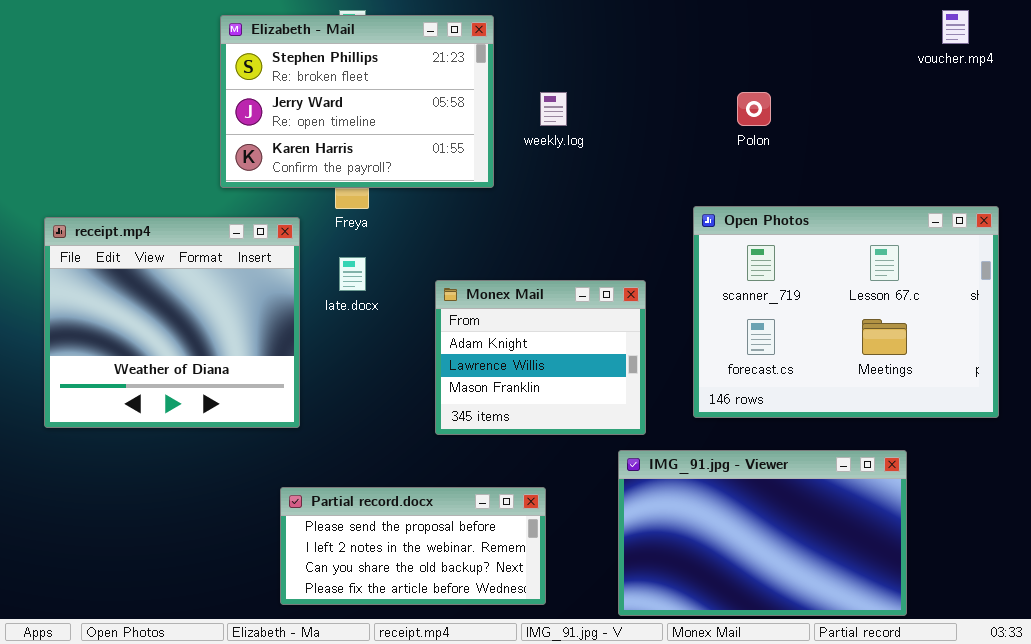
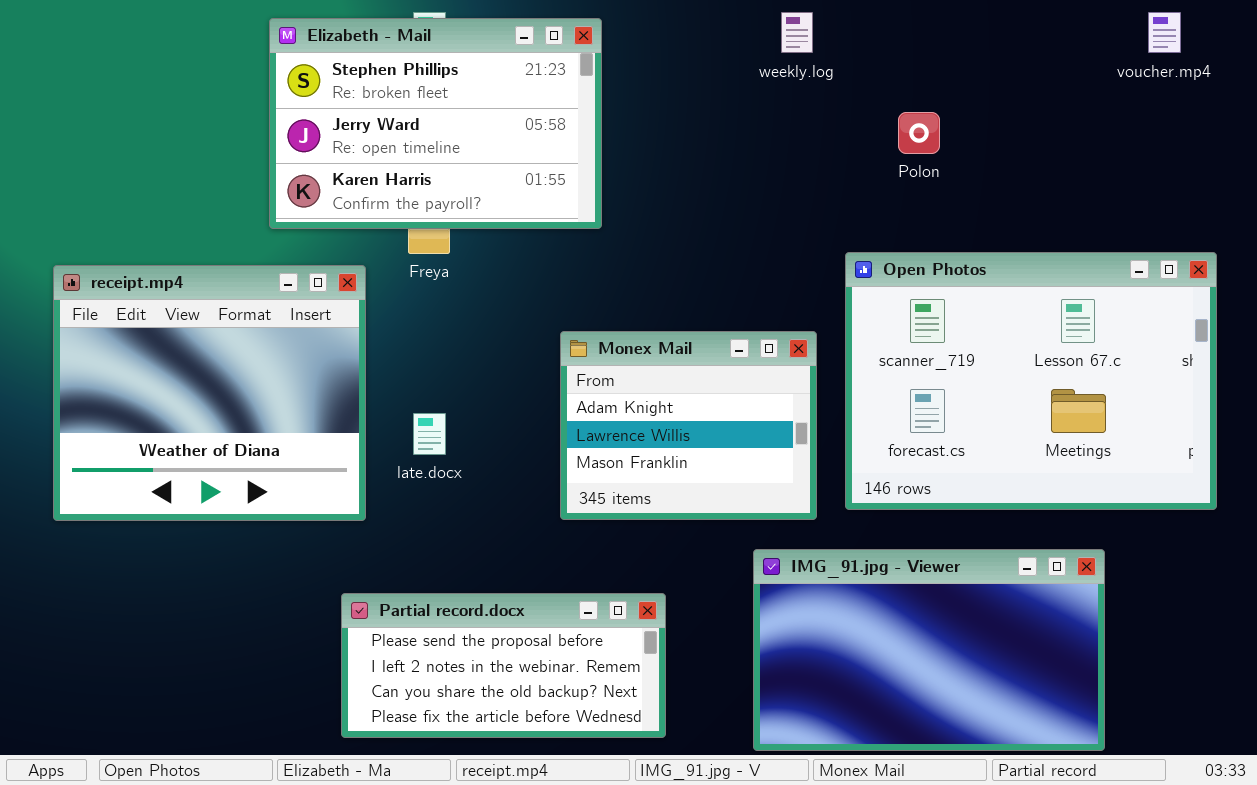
weekly.log: [540,92,567,126] -> [781,12,813,53], moved
late.docx: [339,257,366,291] -> [413,413,446,455], moved
Monex Mail: [435,280,646,435] -> [560,331,817,520], moved

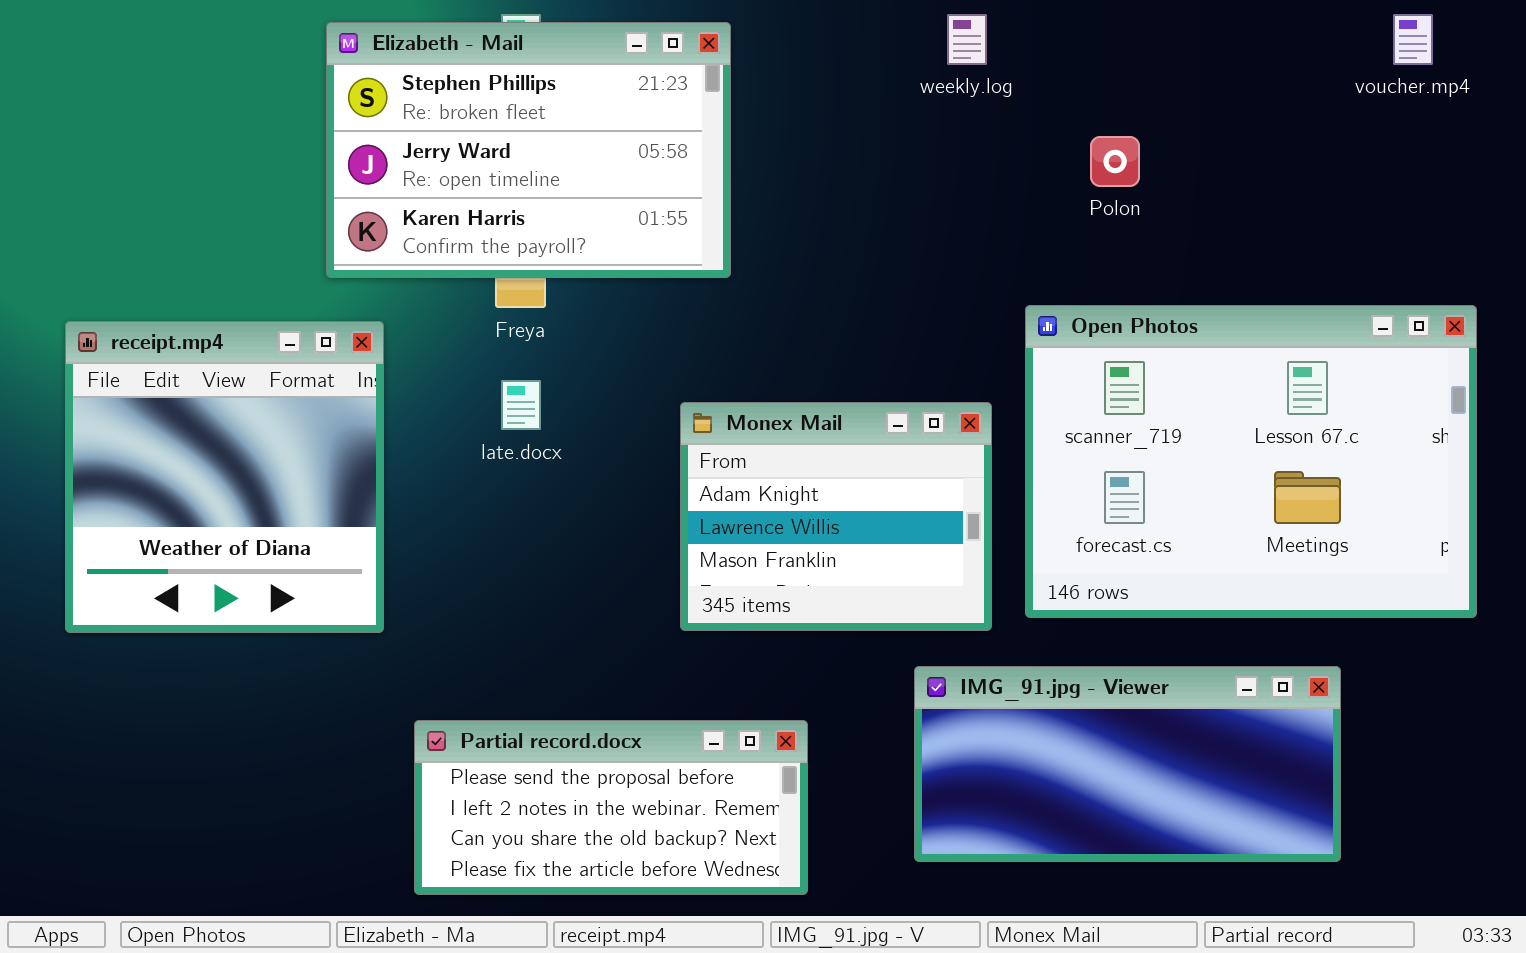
receipt.mp4: [53,265,366,521] -> [65,321,384,633], resized
late.docx: [413,413,446,455] -> [501,380,541,430], moved
IMG_91.jpg - Viewer: [753,549,1105,751] -> [914,666,1341,862], resized

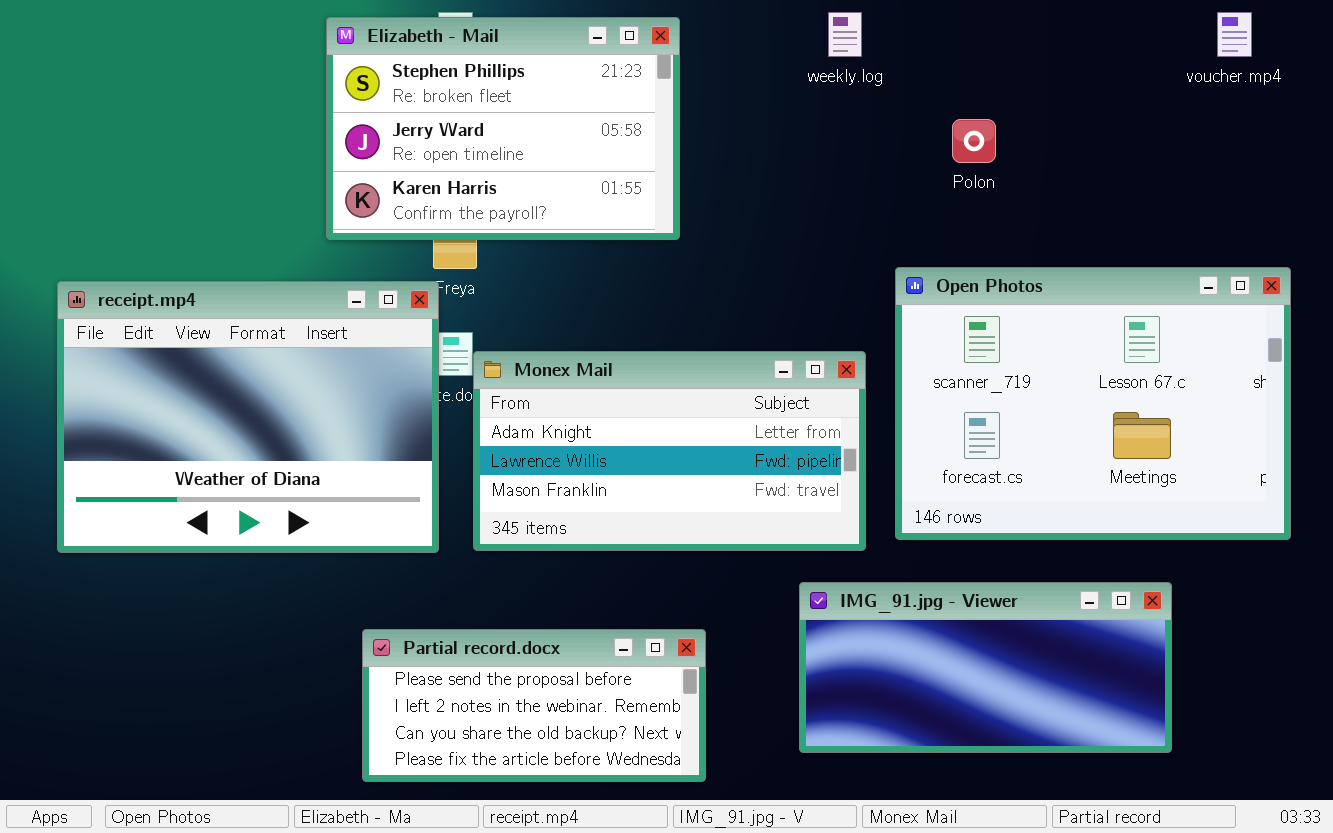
Elizabeth - Mail: [326,22,731,278] -> [326,17,680,240], moved
receipt.mp4: [65,321,384,633] -> [57,281,439,553], resized
Monex Mail: [680,402,992,631] -> [473,351,866,551], resized

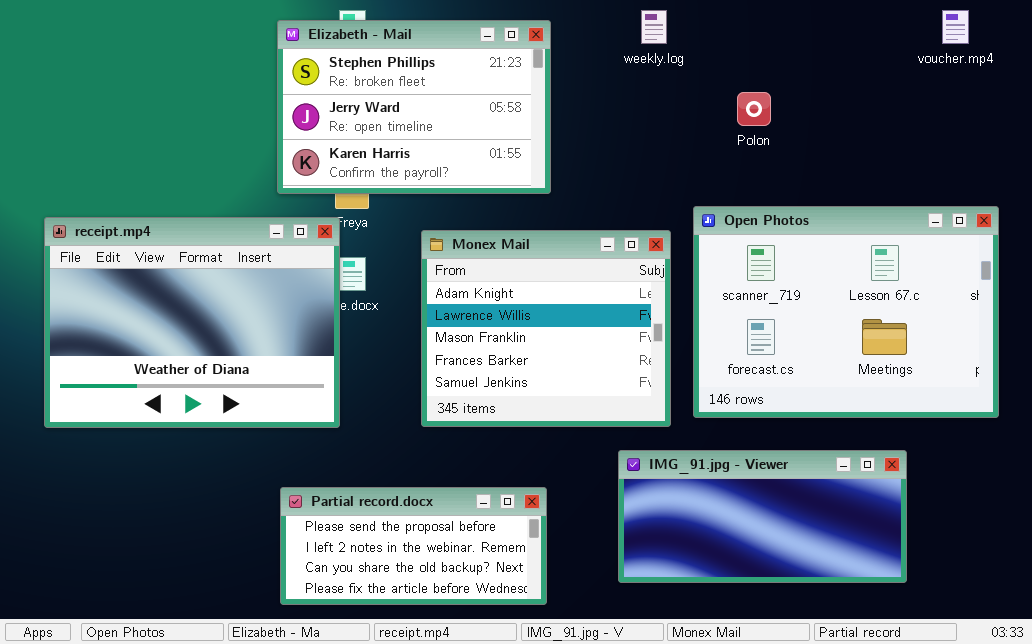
Elizabeth - Mail: [326,17,680,240] -> [277,20,551,194], moved
Monex Mail: [473,351,866,551] -> [421,230,671,427], resized

